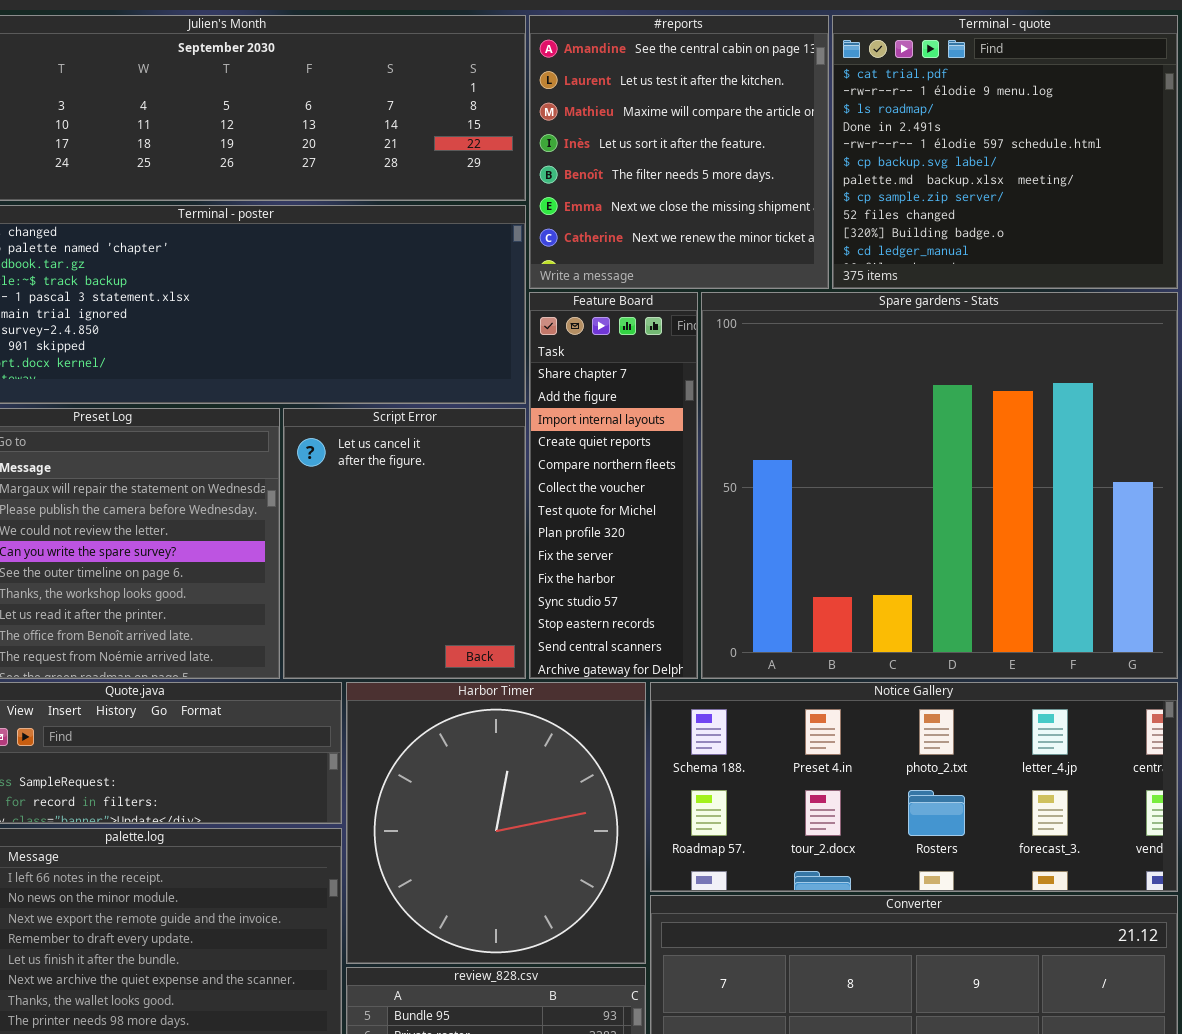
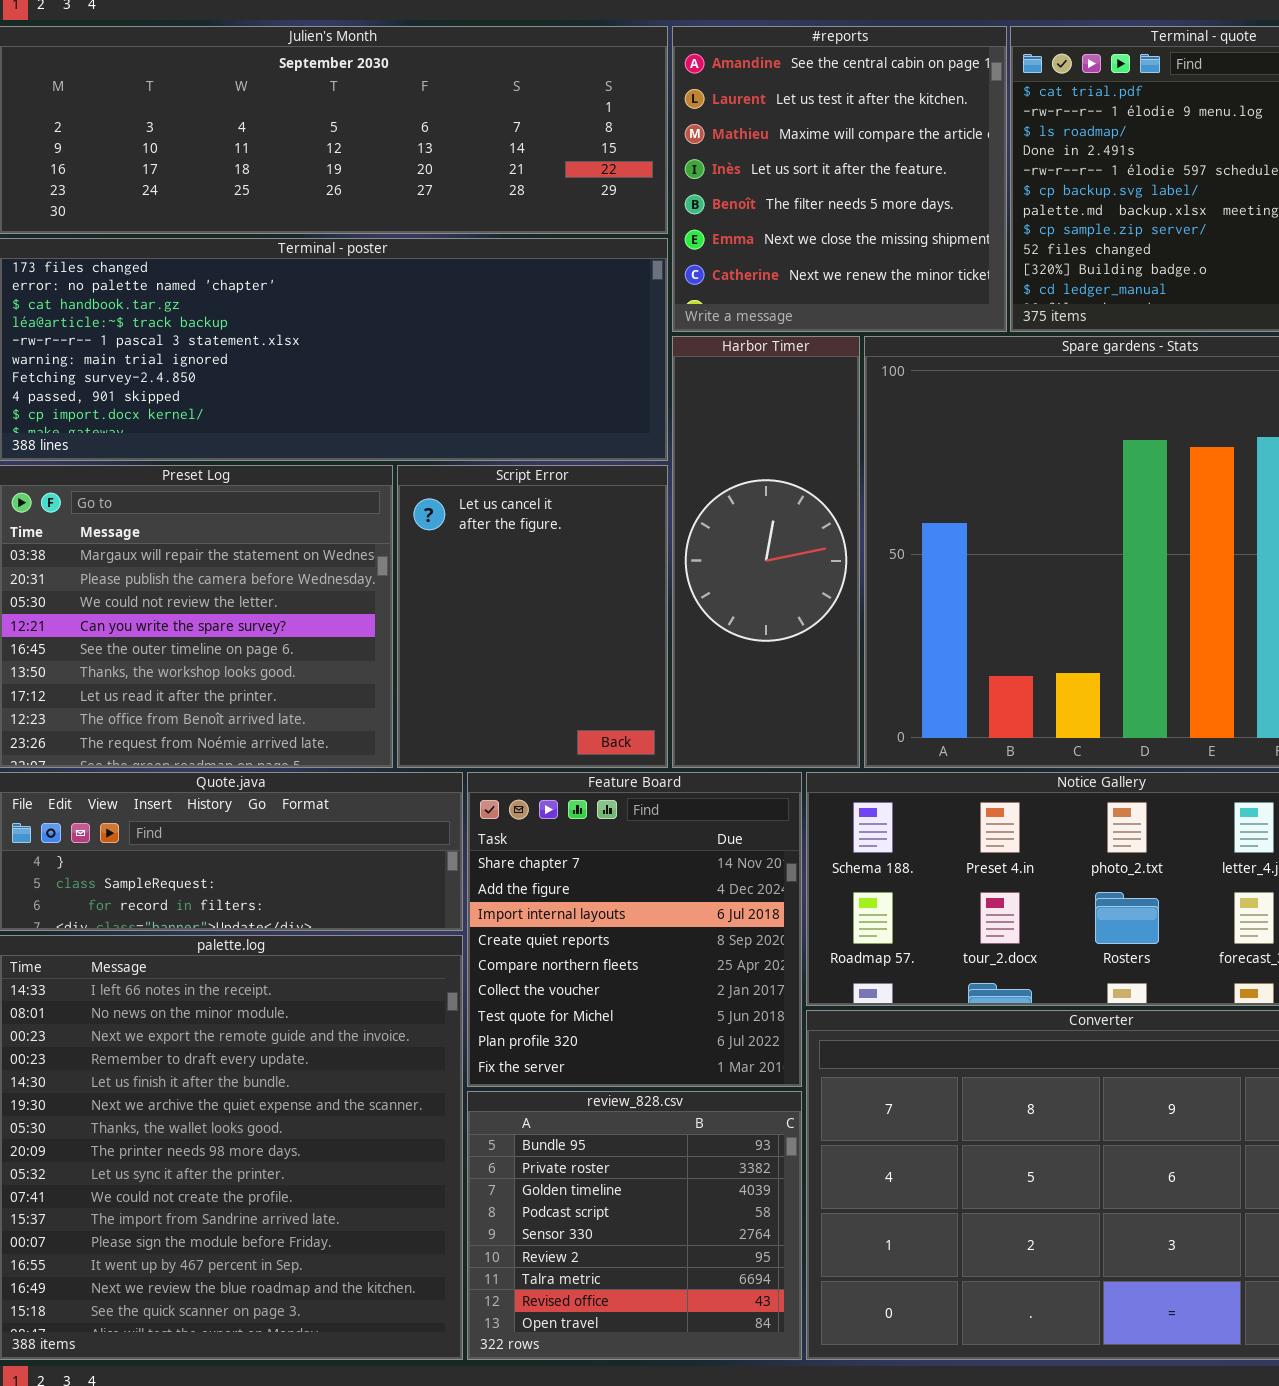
Feature Board: [529,292,698,679] -> [467,772,802,1087], moved, resized
Harbor Timer: [346,682,646,964] -> [672,336,860,768], moved, resized

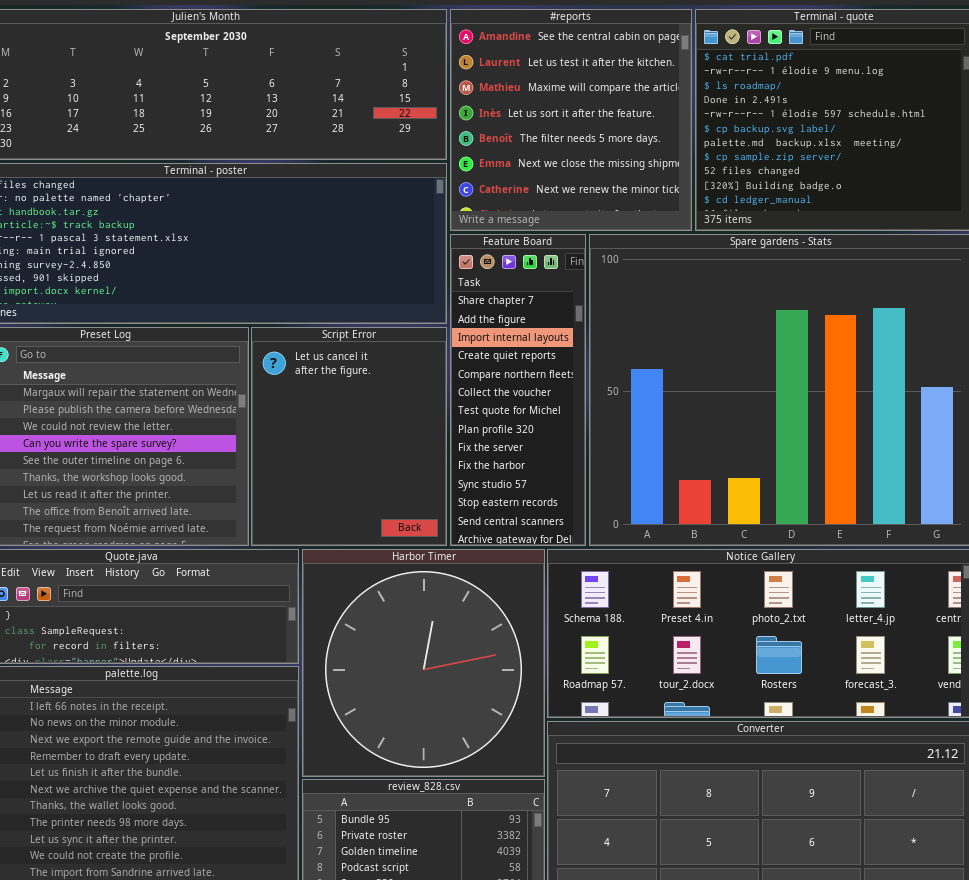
Harbor Timer: [672,336,860,768] -> [302,549,545,777], moved, resized
Feature Board: [467,772,802,1087] -> [450,234,586,546], moved, resized

